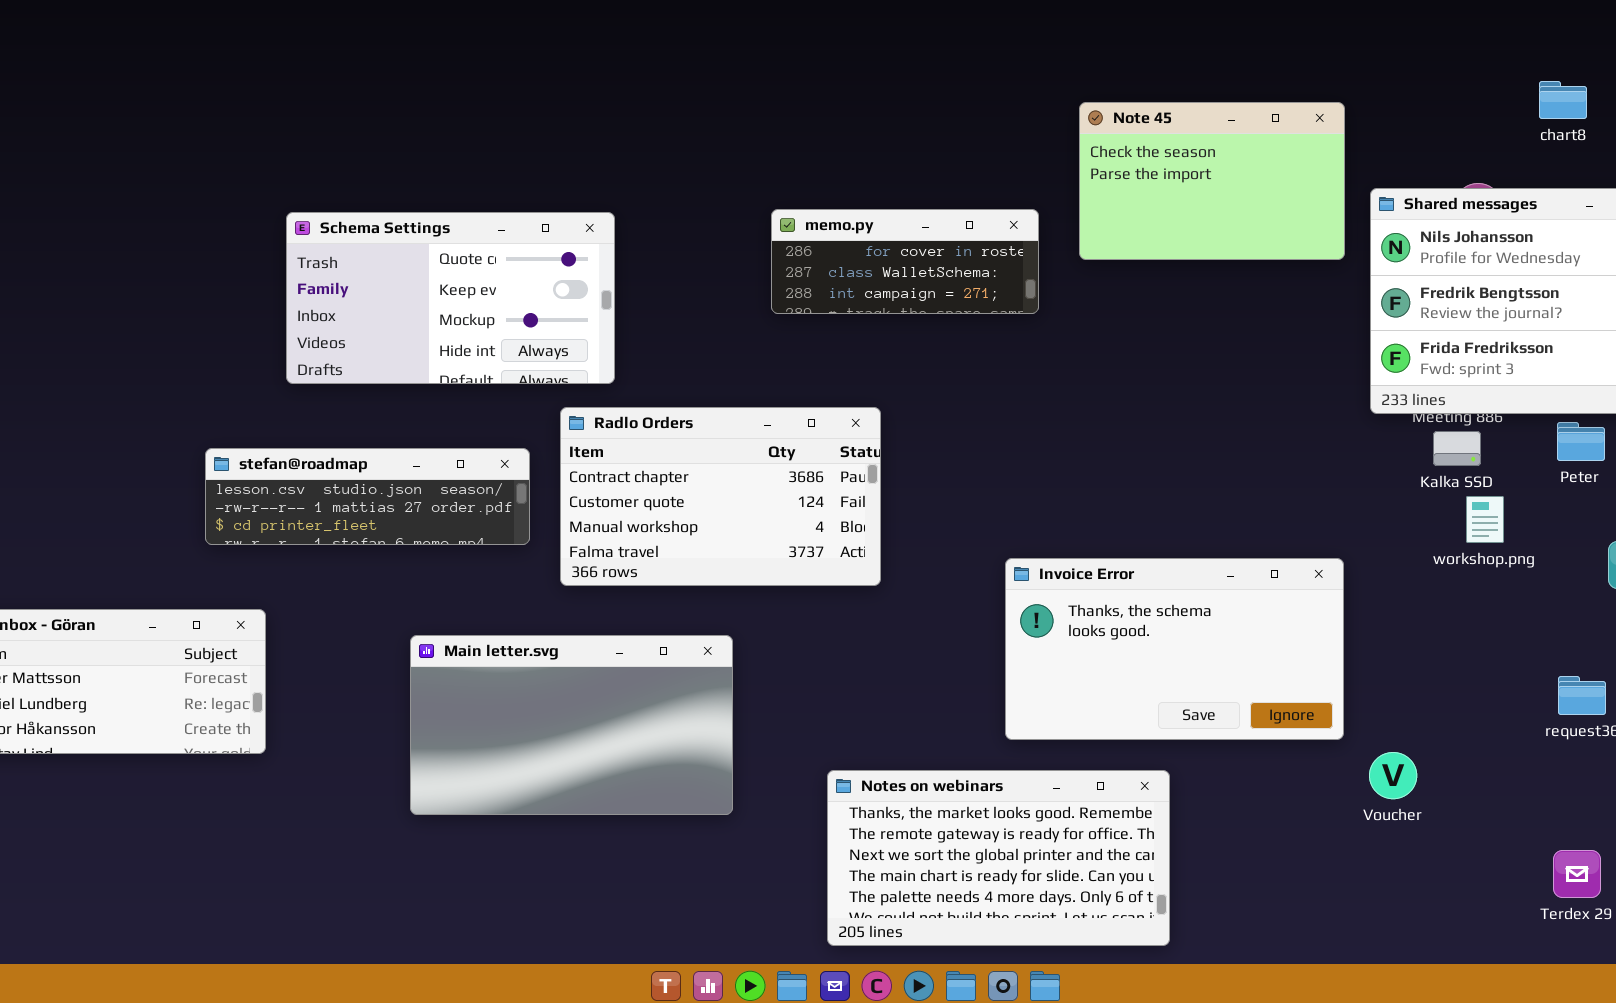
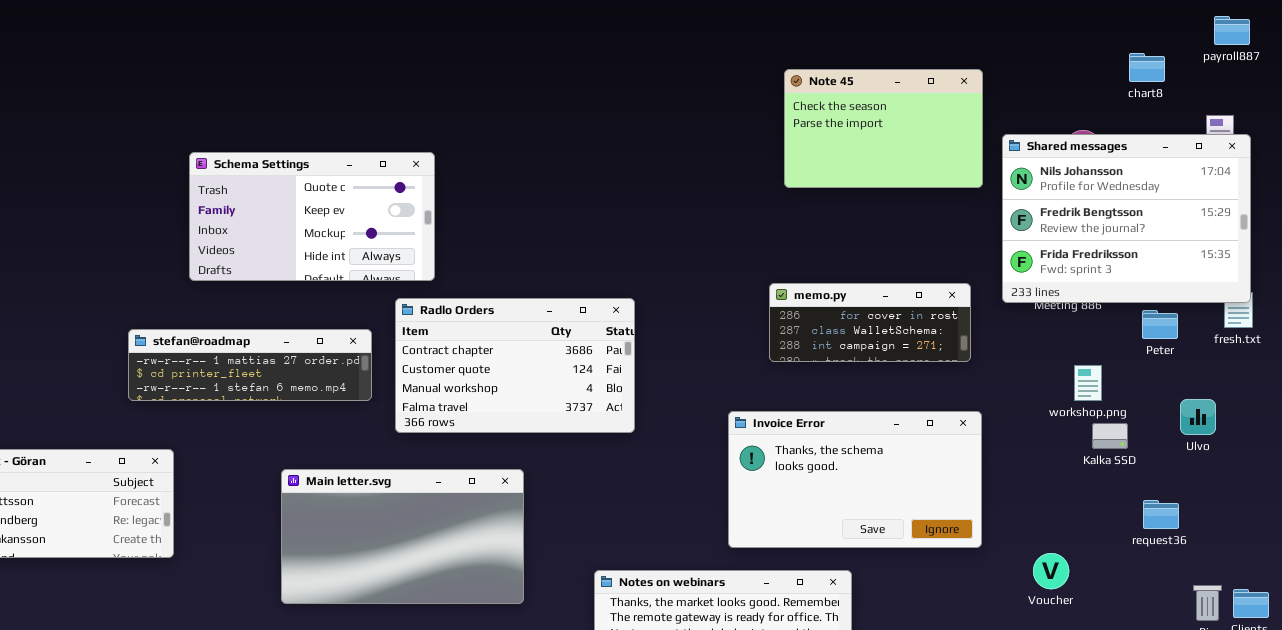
memo.py: [771,209,1039,314] -> [769,283,971,362], moved
Kalka SSD: [1433,431,1481,466] -> [1092,423,1128,449], moved
stefan@roadmap: [205,448,530,545] -> [128,329,372,401], scrolled down 1 row
Voucher: [1369,752,1417,799] -> [1033,553,1069,589], moved

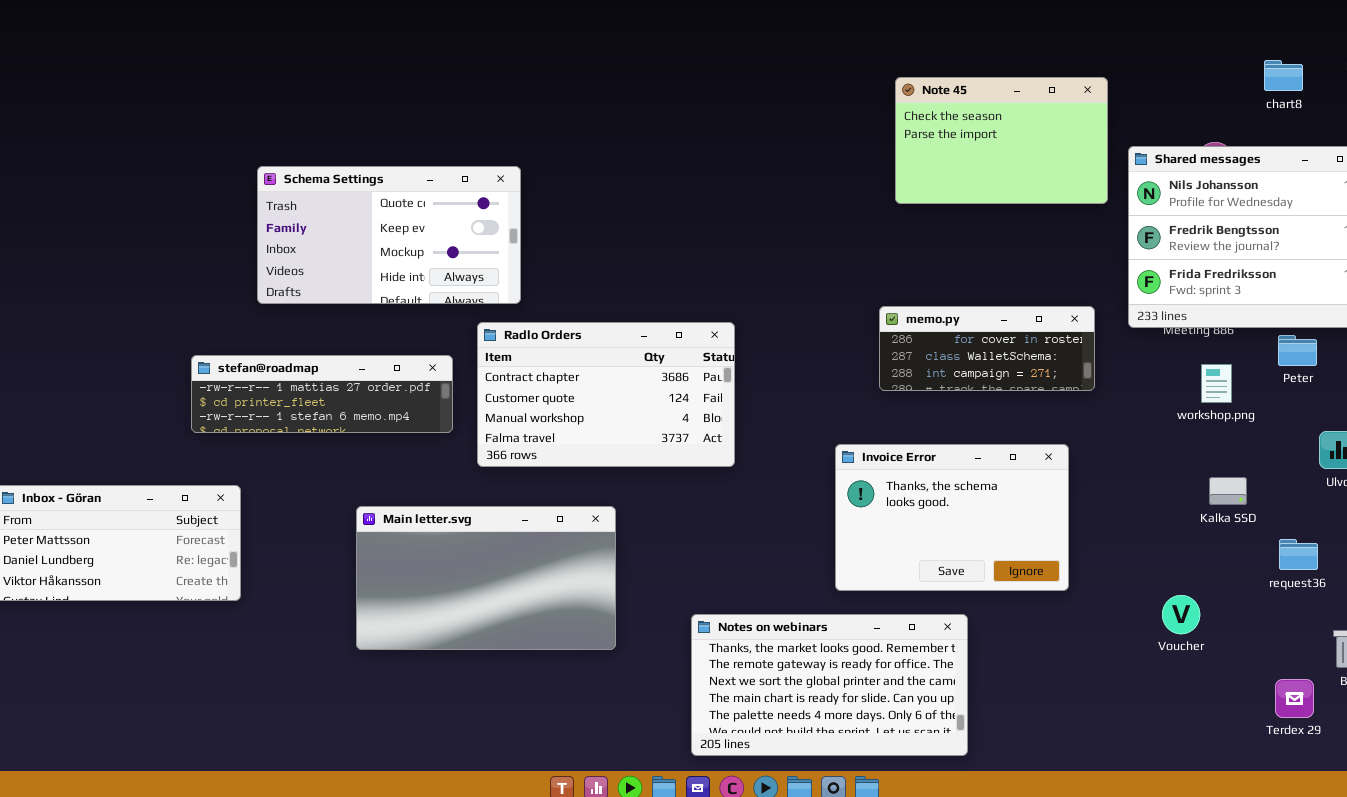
workshop.png: [1074,365,1102,401] -> [1201,364,1232,403], moved
Invoice Error: [728,411,982,548] -> [835,444,1069,591], resized
Kalka SSD: [1092,423,1128,449] -> [1209,477,1247,505], moved

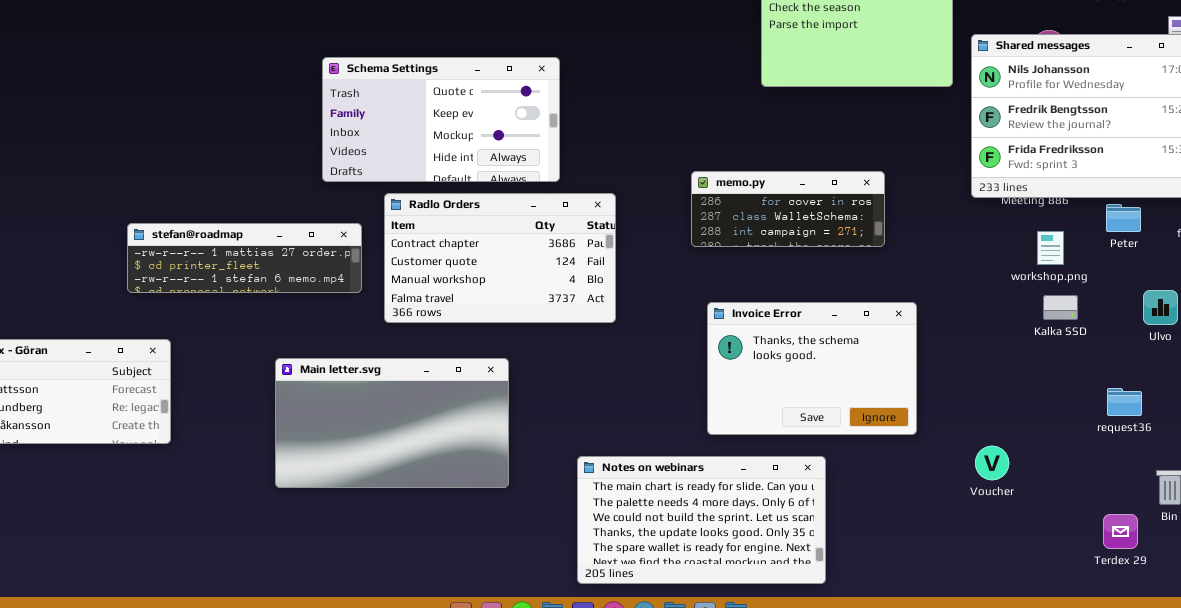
Schema Settings: [257,166,521,304] -> [322,57,560,182], moved
memo.py: [879,306,1095,391] -> [691,171,885,247], moved
Kalka SSD: [1209,477,1247,505] -> [1043,295,1078,320], moved
Voucher: [1162,595,1200,634] -> [975,446,1009,480], moved
Notes on webinars: [691,614,968,756] -> [577,456,826,584], scrolled down 3 rows

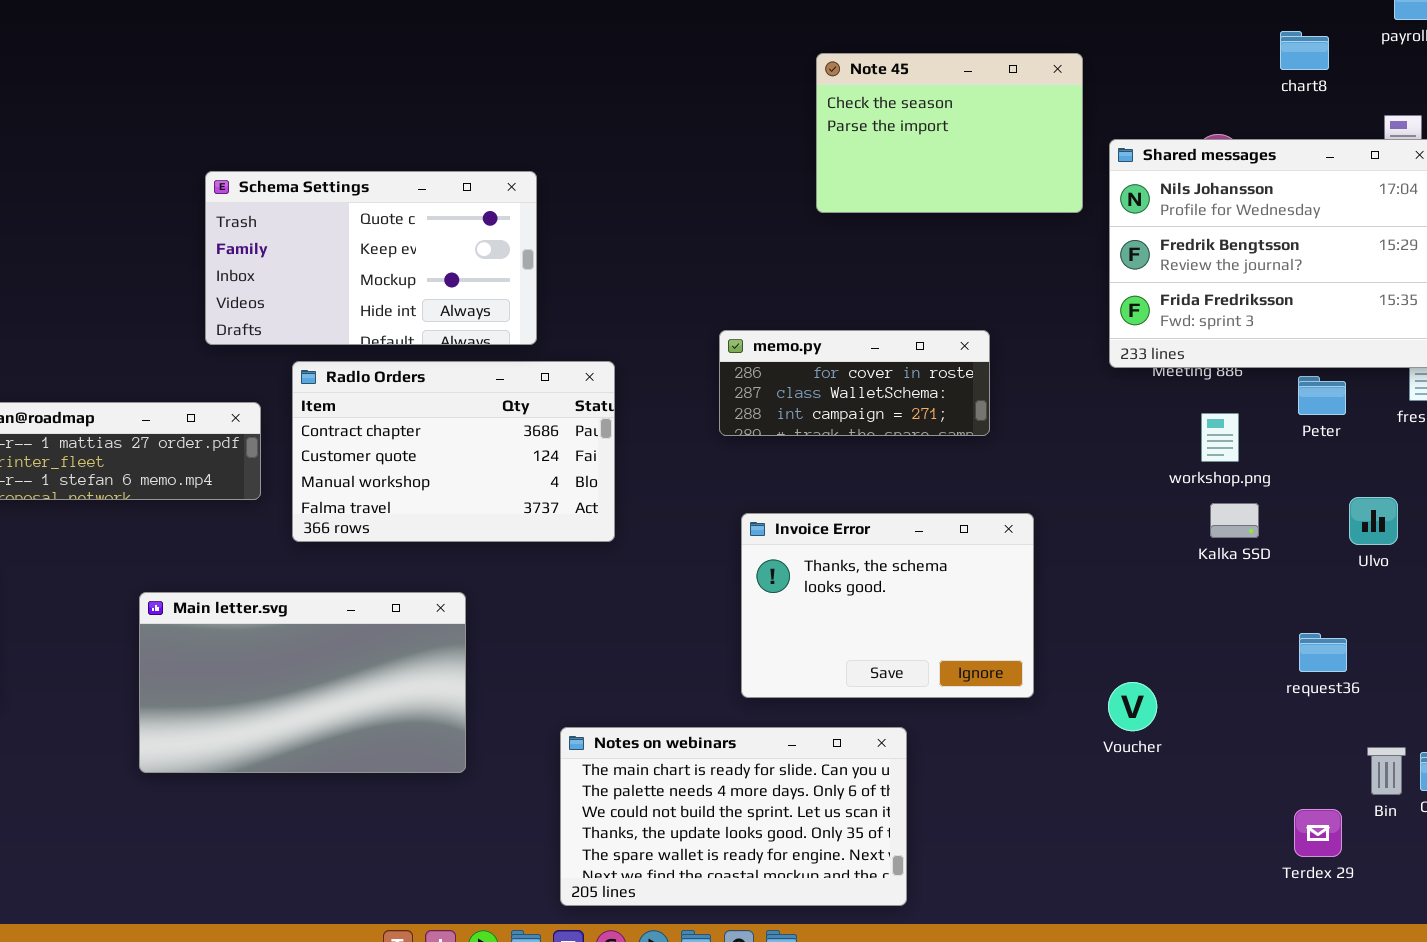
Voucher: [975,446,1009,480] -> [1108,682,1157,731], moved

